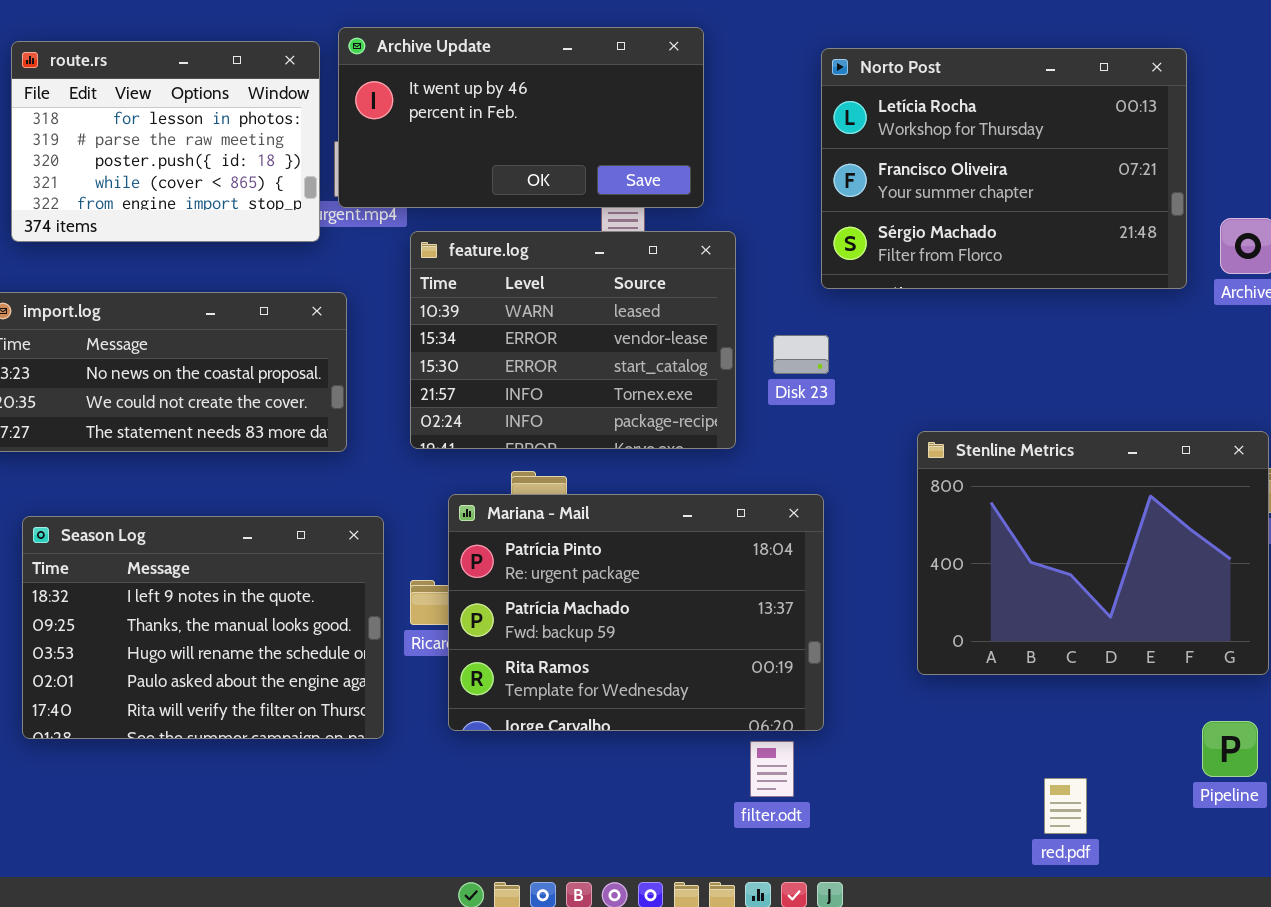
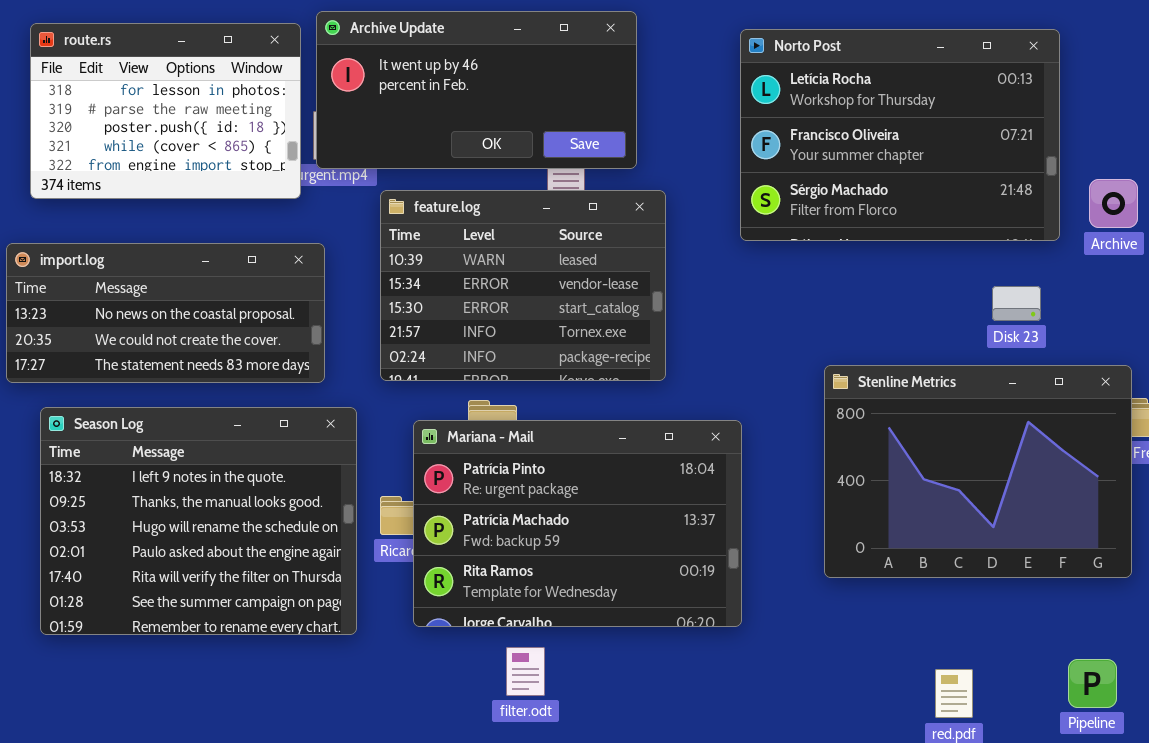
Disk 23: [773,335,829,374] -> [992,286,1041,321], moved
Season Log: [22,516,384,739] -> [40,407,357,635], resized
Pipeline: [1202,721,1258,777] -> [1068,659,1117,708], moved
filter.odt: [750,741,794,797] -> [506,647,545,696], moved

